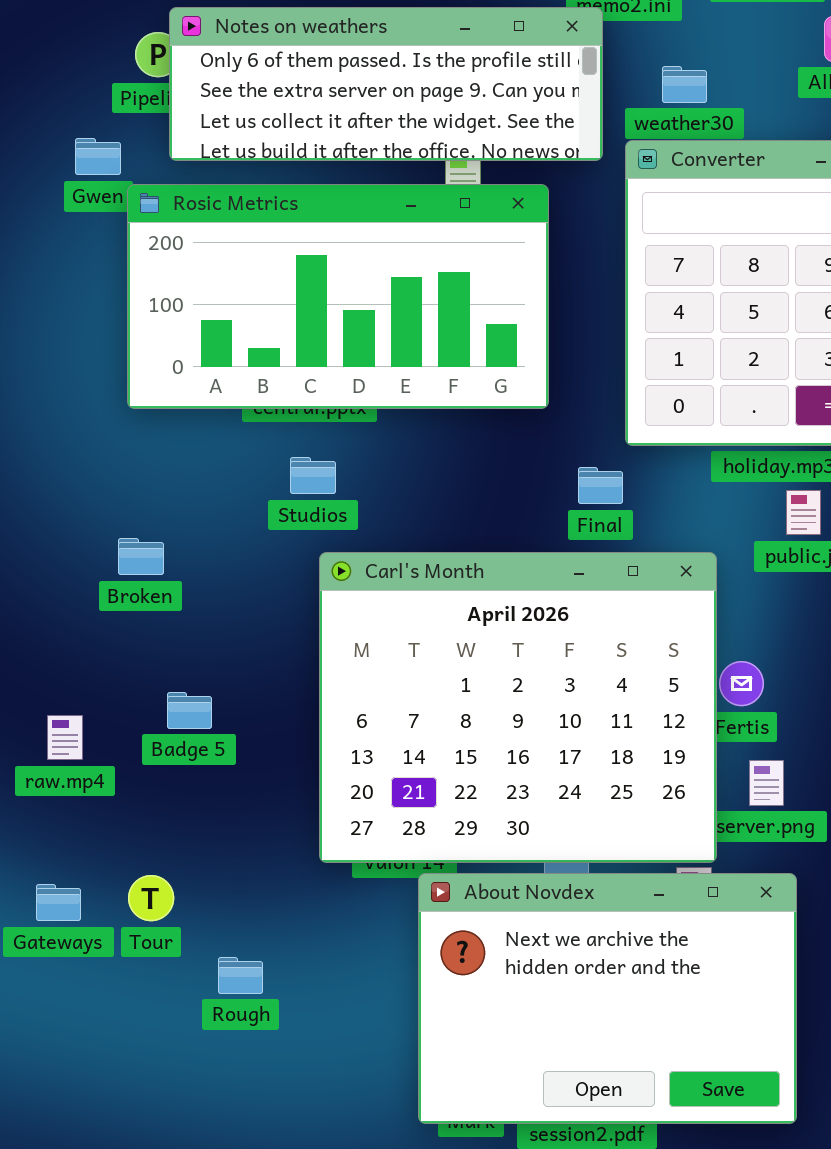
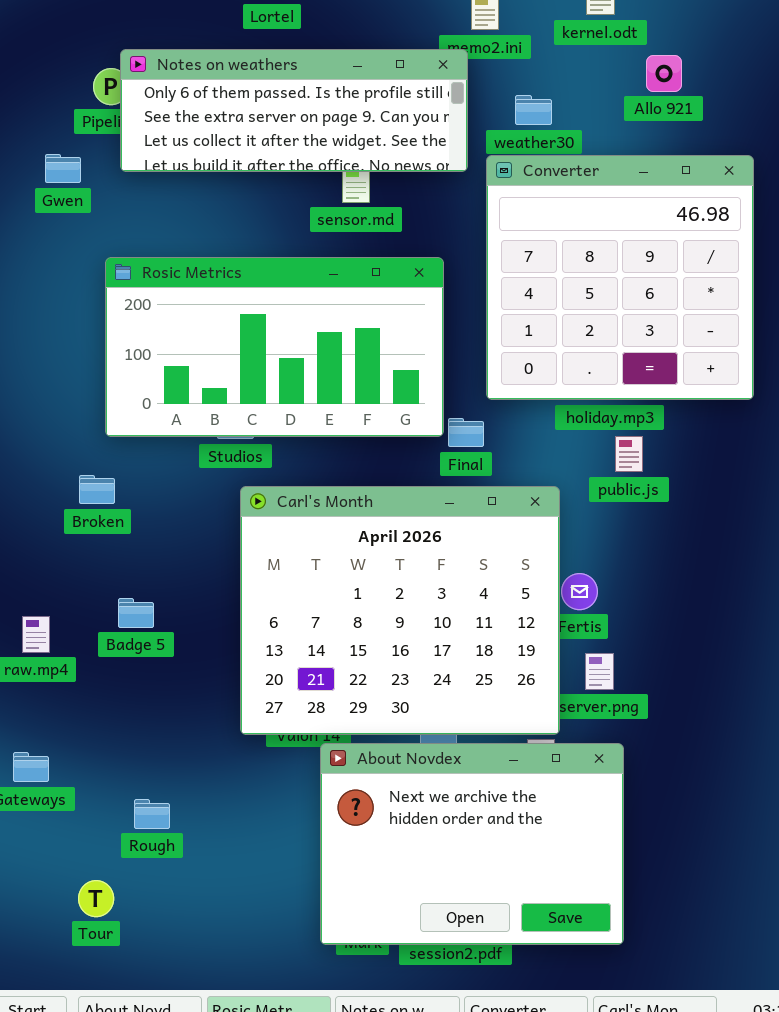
Rosic Metrics: [127,184,549,409] -> [105,257,444,437], moved
Tour: [128,875,174,921] -> [78,880,114,917], moved
Rough: [218,957,263,994] -> [134,799,170,829], moved

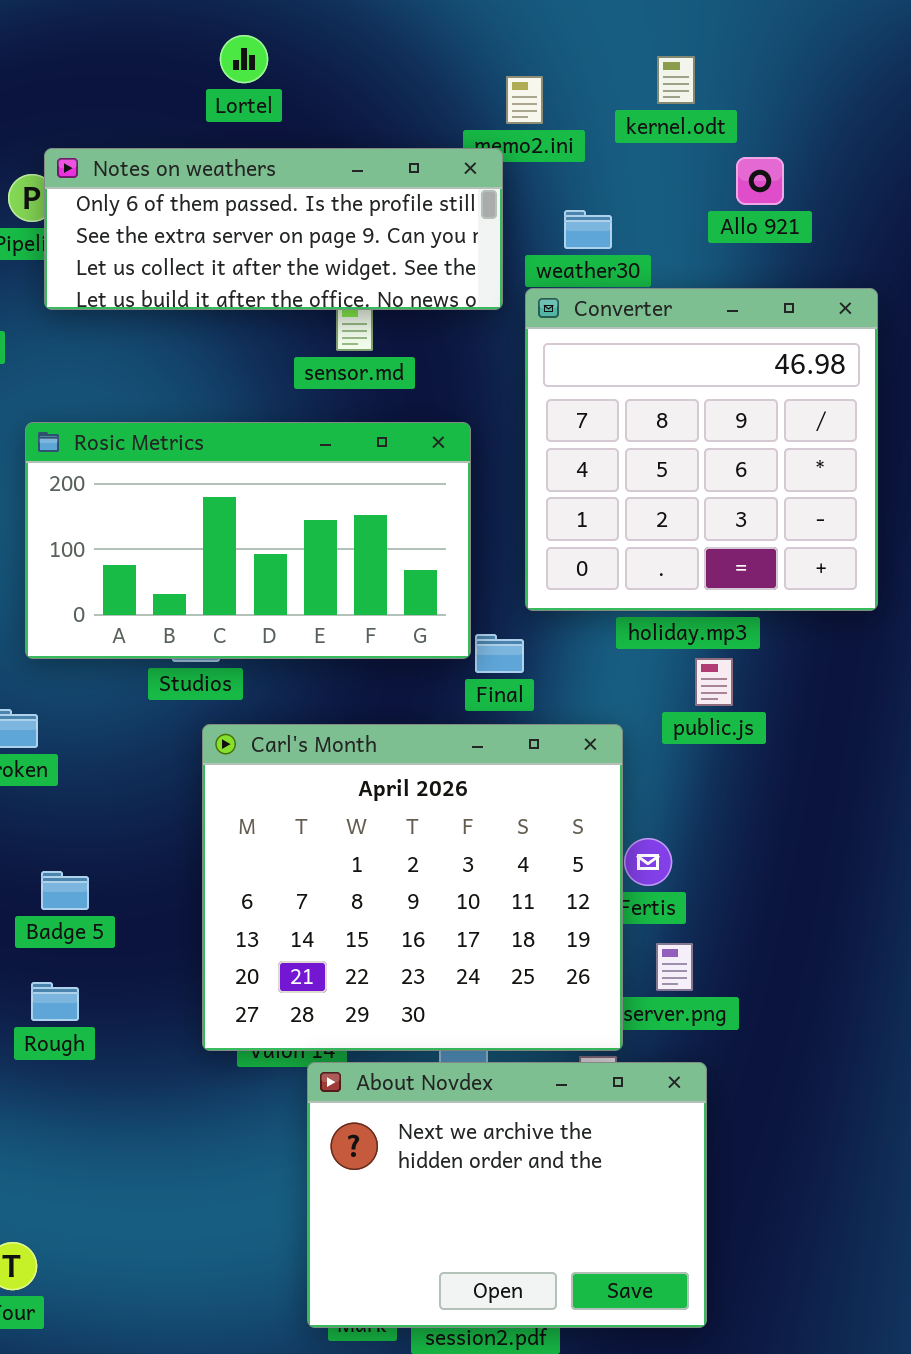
Rough: [134,799,170,829] -> [31,982,79,1021], moved

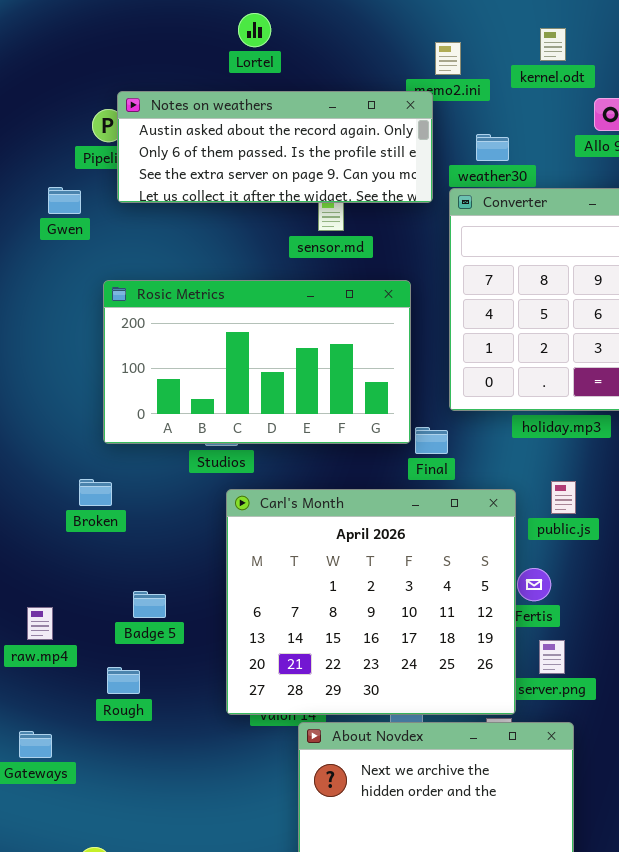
Notes on weathers: [44,148,503,310] -> [117,91,433,203], scrolled up 1 row
public.js: [695,658,733,706] -> [551,481,576,514], moved
Badge 5: [41,871,89,910] -> [133,591,166,618], moved

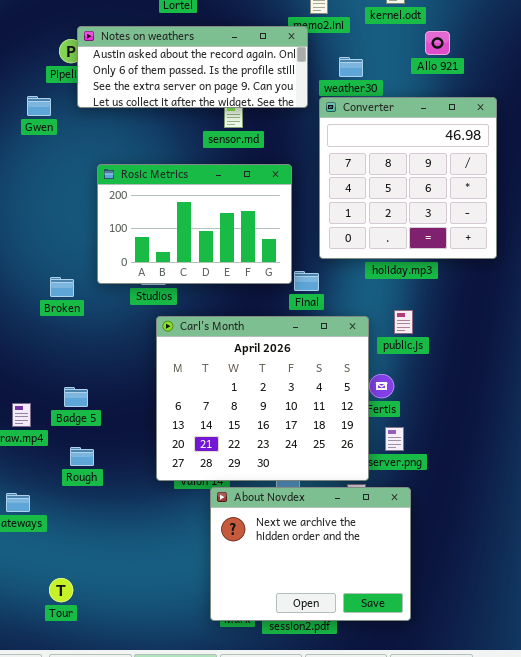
Rosic Metrics: [103,280,411,444] -> [97,164,292,284], resized
Broken: [79,479,112,506] -> [50,277,74,297], moved
Badge 5: [133,591,166,618] -> [64,387,88,407], moved

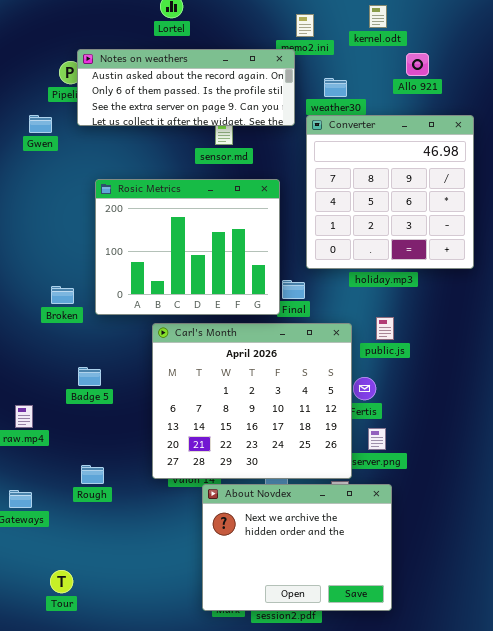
Rosic Metrics: [97,164,292,284] -> [95,179,280,315], resized
Badge 5: [64,387,88,407] -> [78,367,101,386], moved
Rough: [70,447,94,466] -> [81,465,104,484], moved

